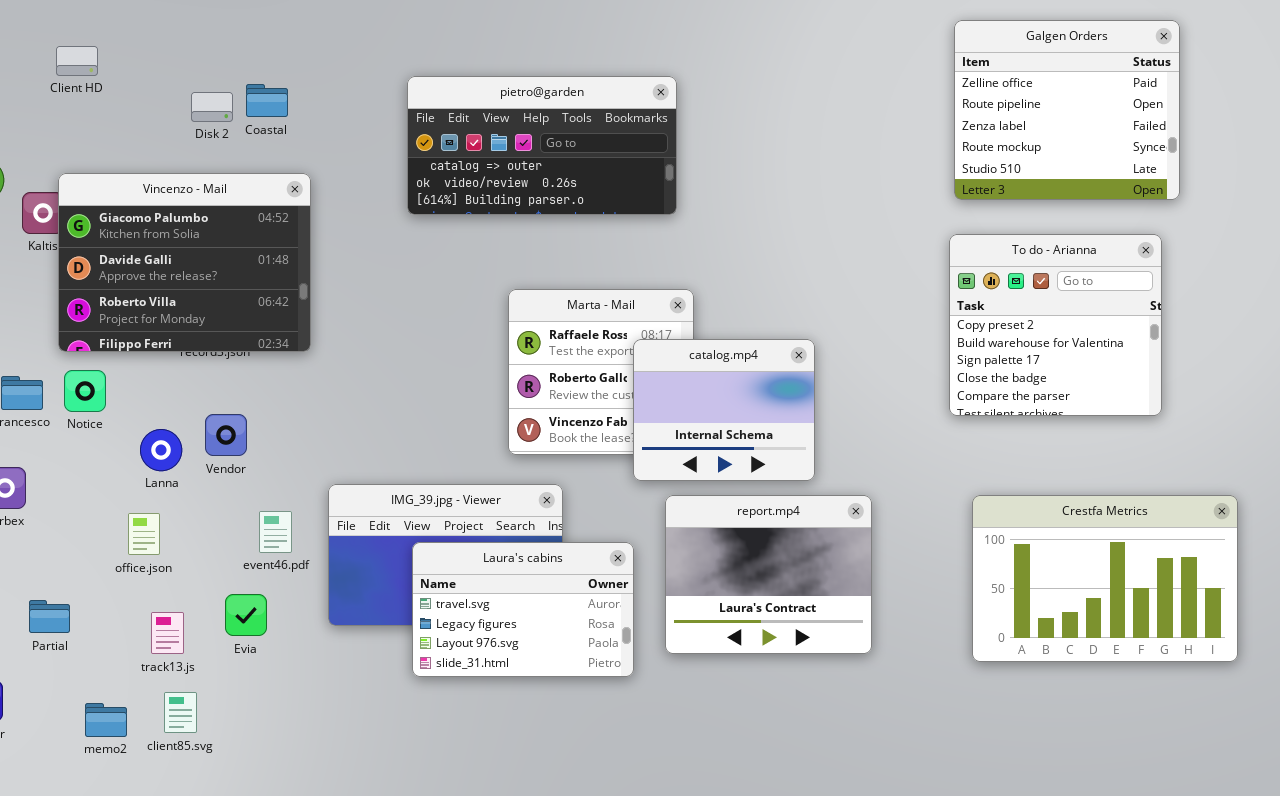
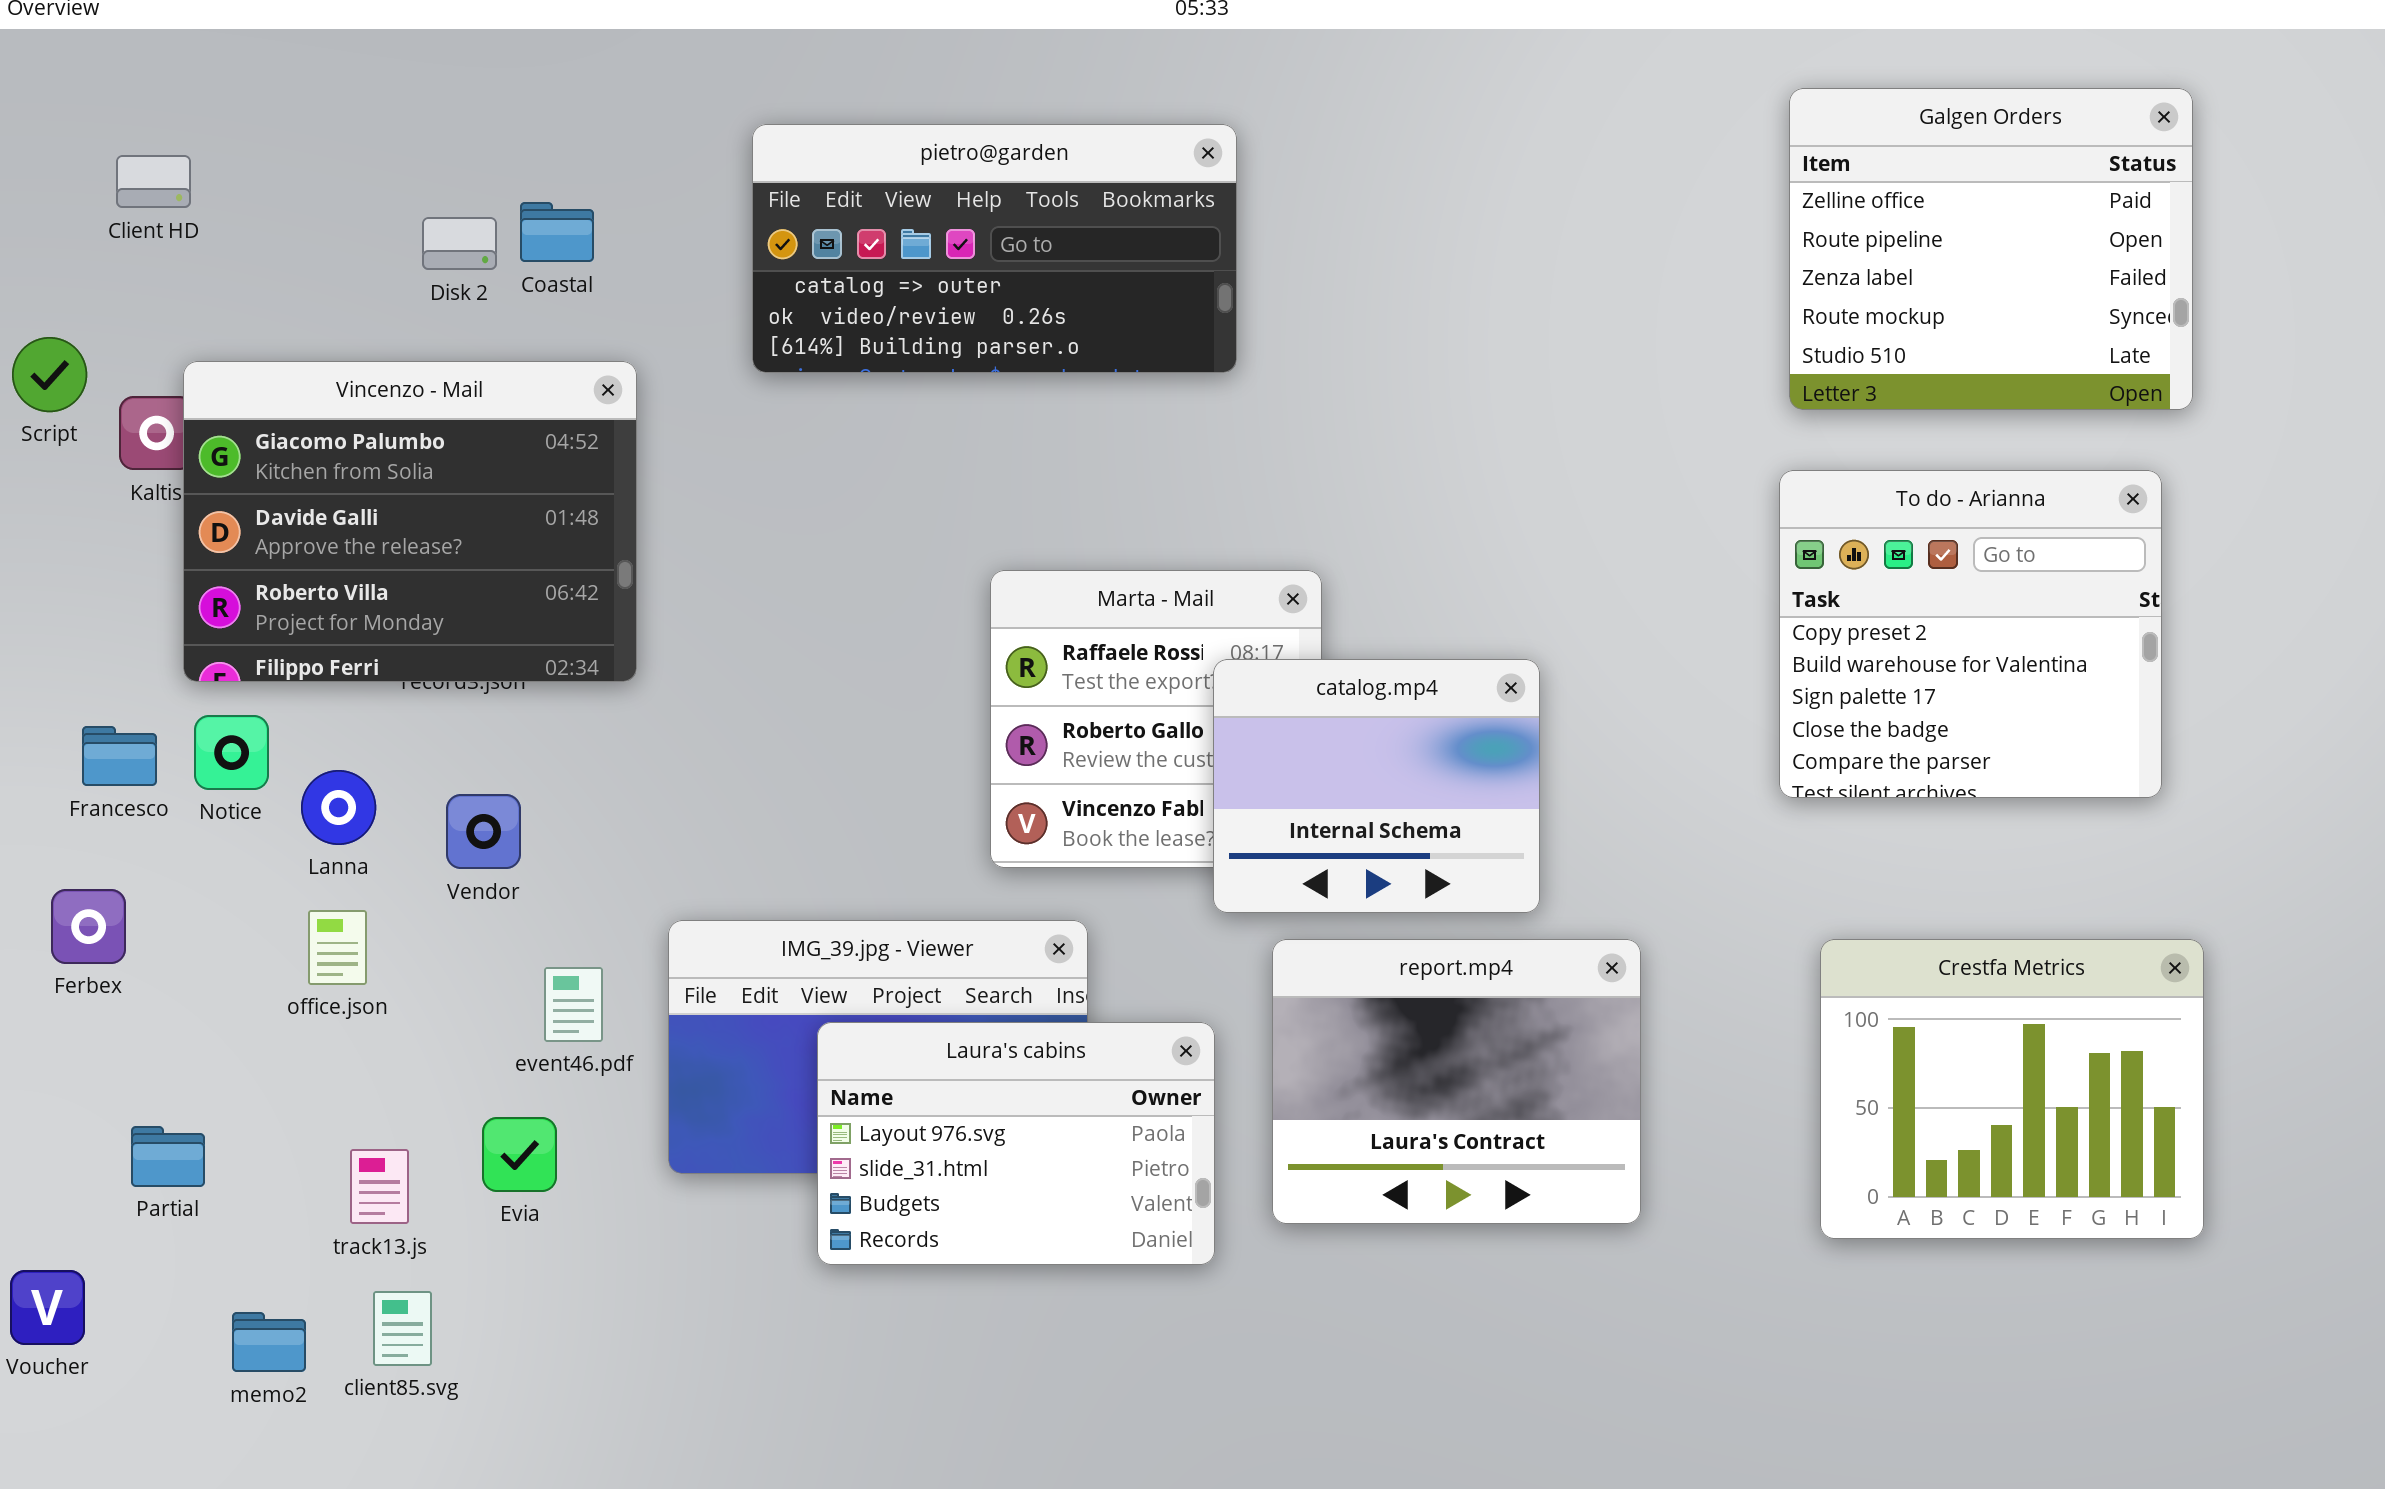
Client HD: [56,46,98,76] -> [116,155,191,208], moved
pietro@garden: [407,76,677,215] -> [752,124,1237,373], moved
Lanna: [140,429,182,471] -> [301,770,376,845], moved
Crestfa Metrics: [972,495,1238,662] -> [1820,939,2204,1239], resized
office.json: [128,513,160,555] -> [308,910,367,985], moved
Laura's cabins: [412,542,634,677] -> [817,1022,1215,1265], scrolled down 2 rows

